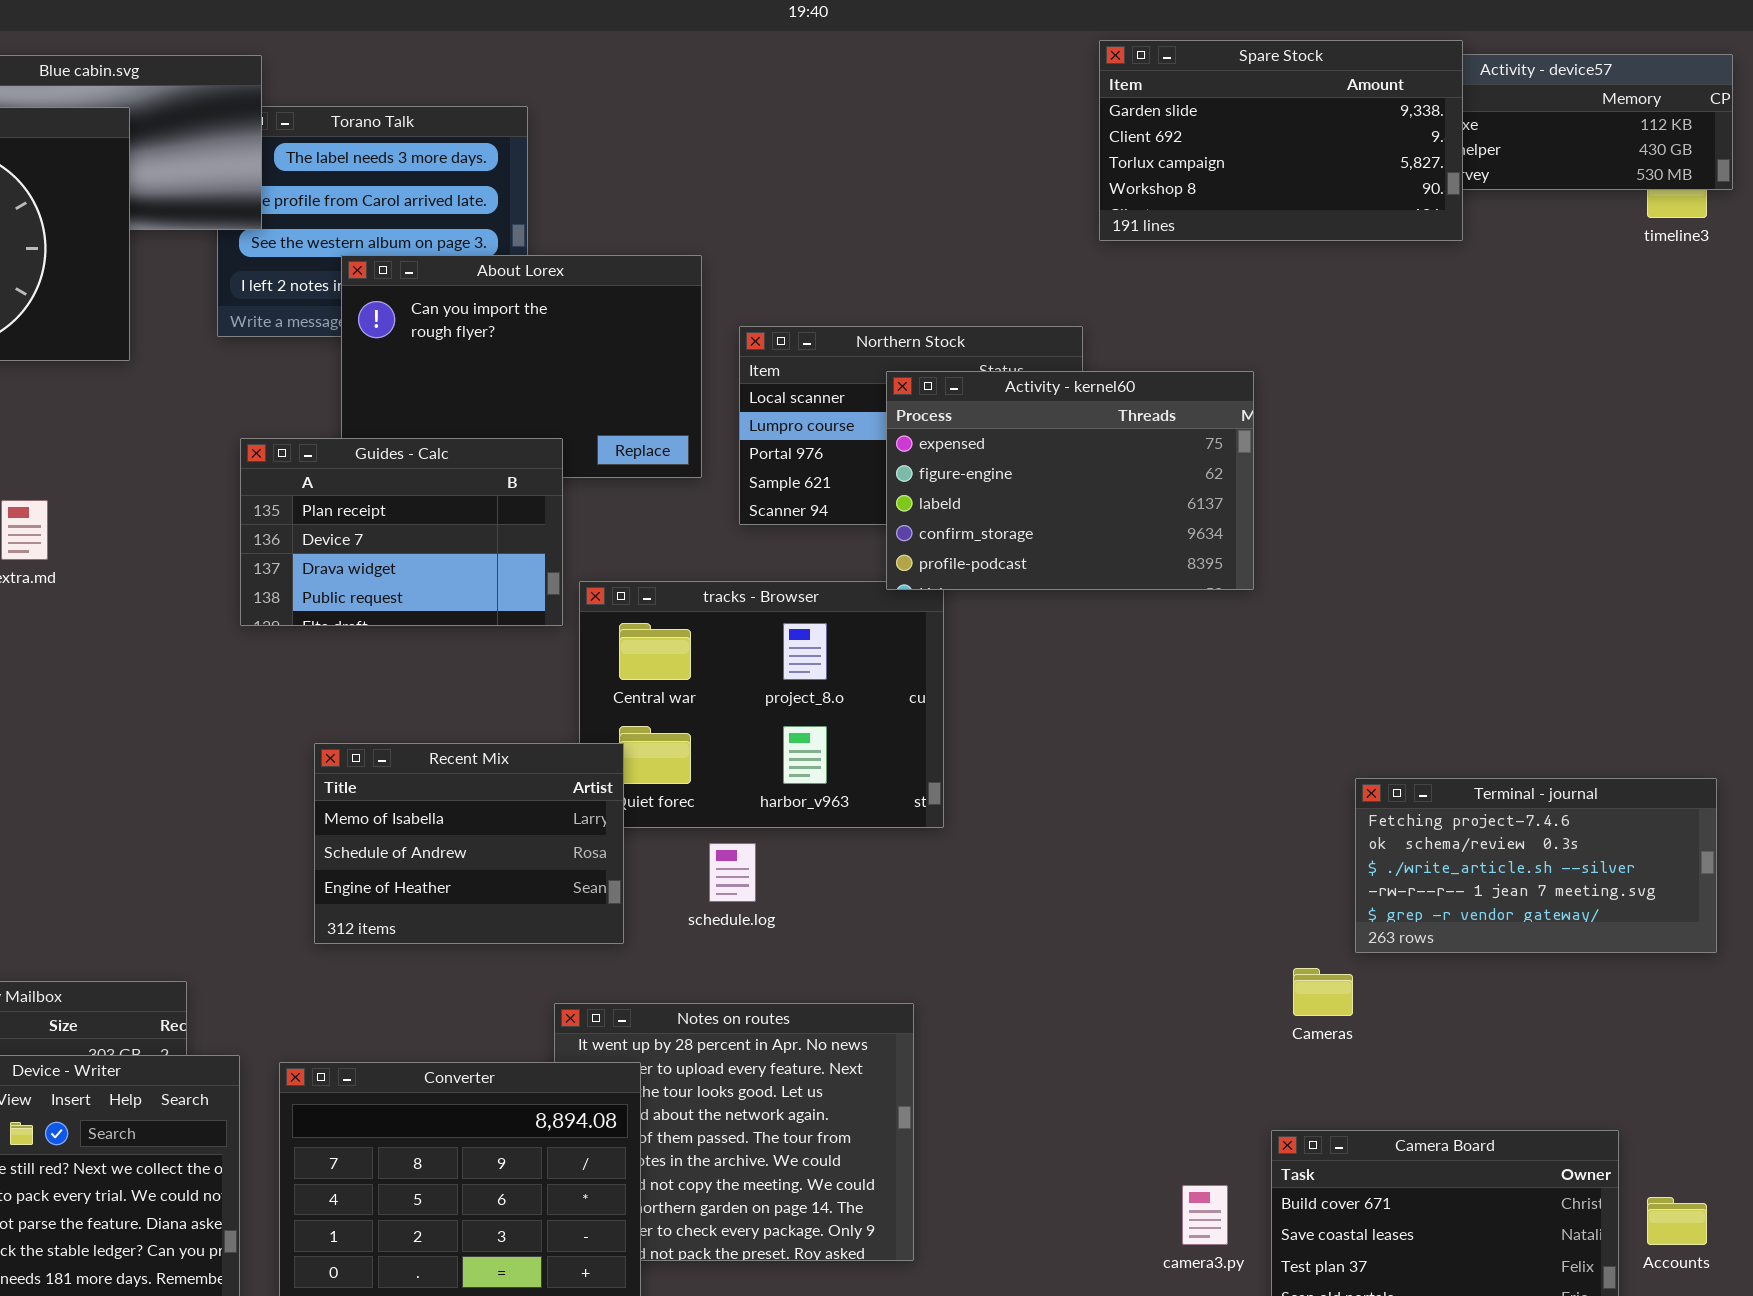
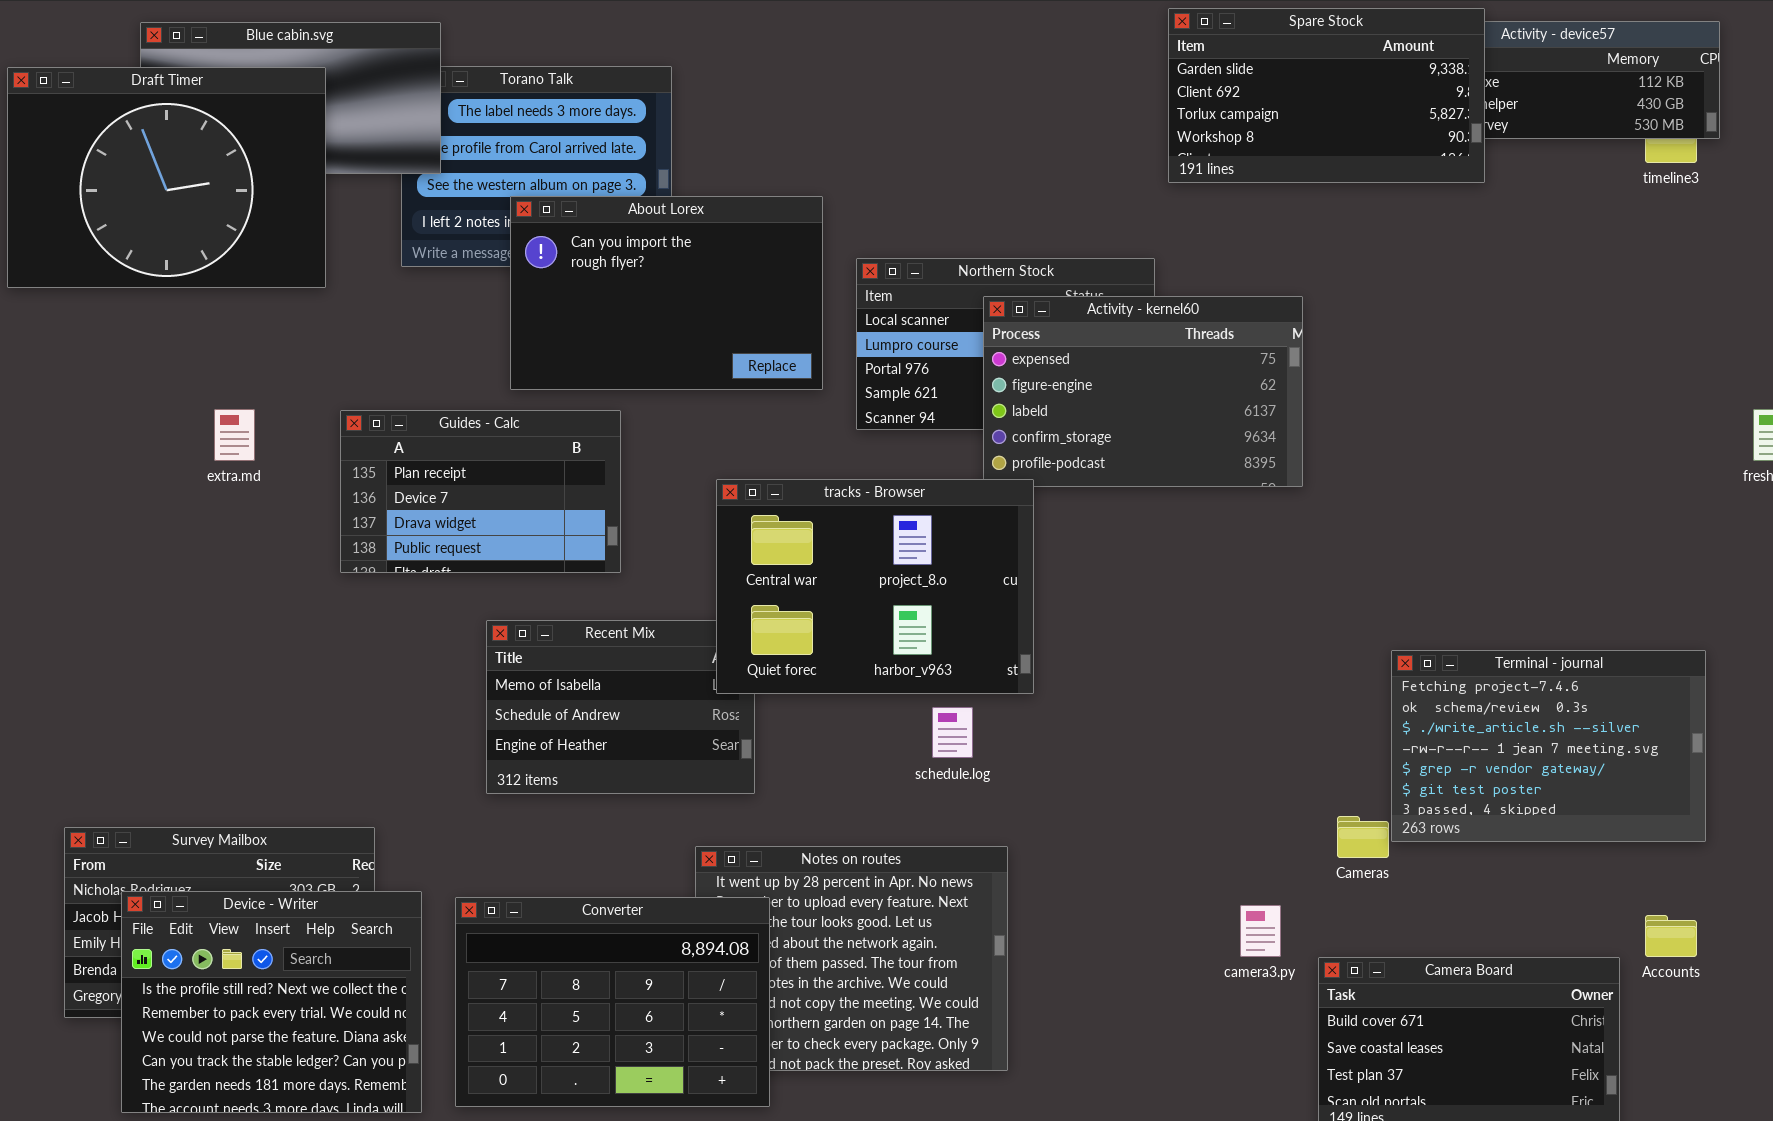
Guides - Calc: [240,438,563,626] -> [340,410,621,573], moved
tracks - Browser: [579,581,944,828] -> [716,479,1034,694], raised
Terminal - journal: [1355,778,1717,953] -> [1391,650,1706,842], resized
schedule.log: [709,843,756,902] -> [932,707,973,758], moved
camera3.py: [1182,1185,1228,1245] -> [1240,905,1281,957], moved
Accounts: [1647,1197,1707,1245] -> [1645,915,1697,957], moved

